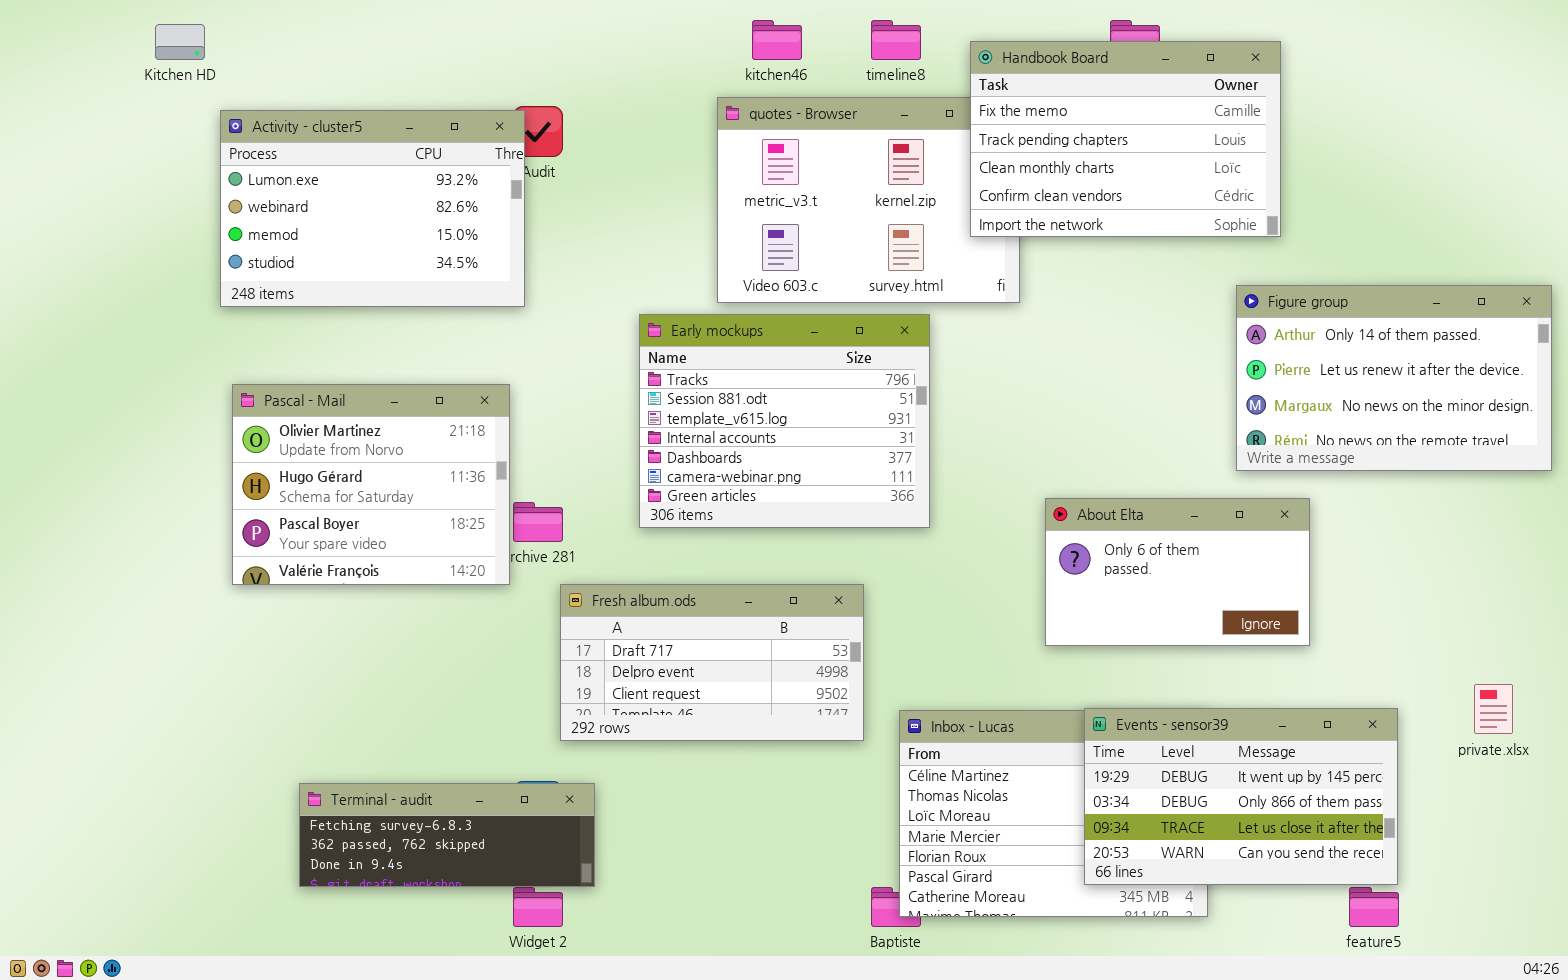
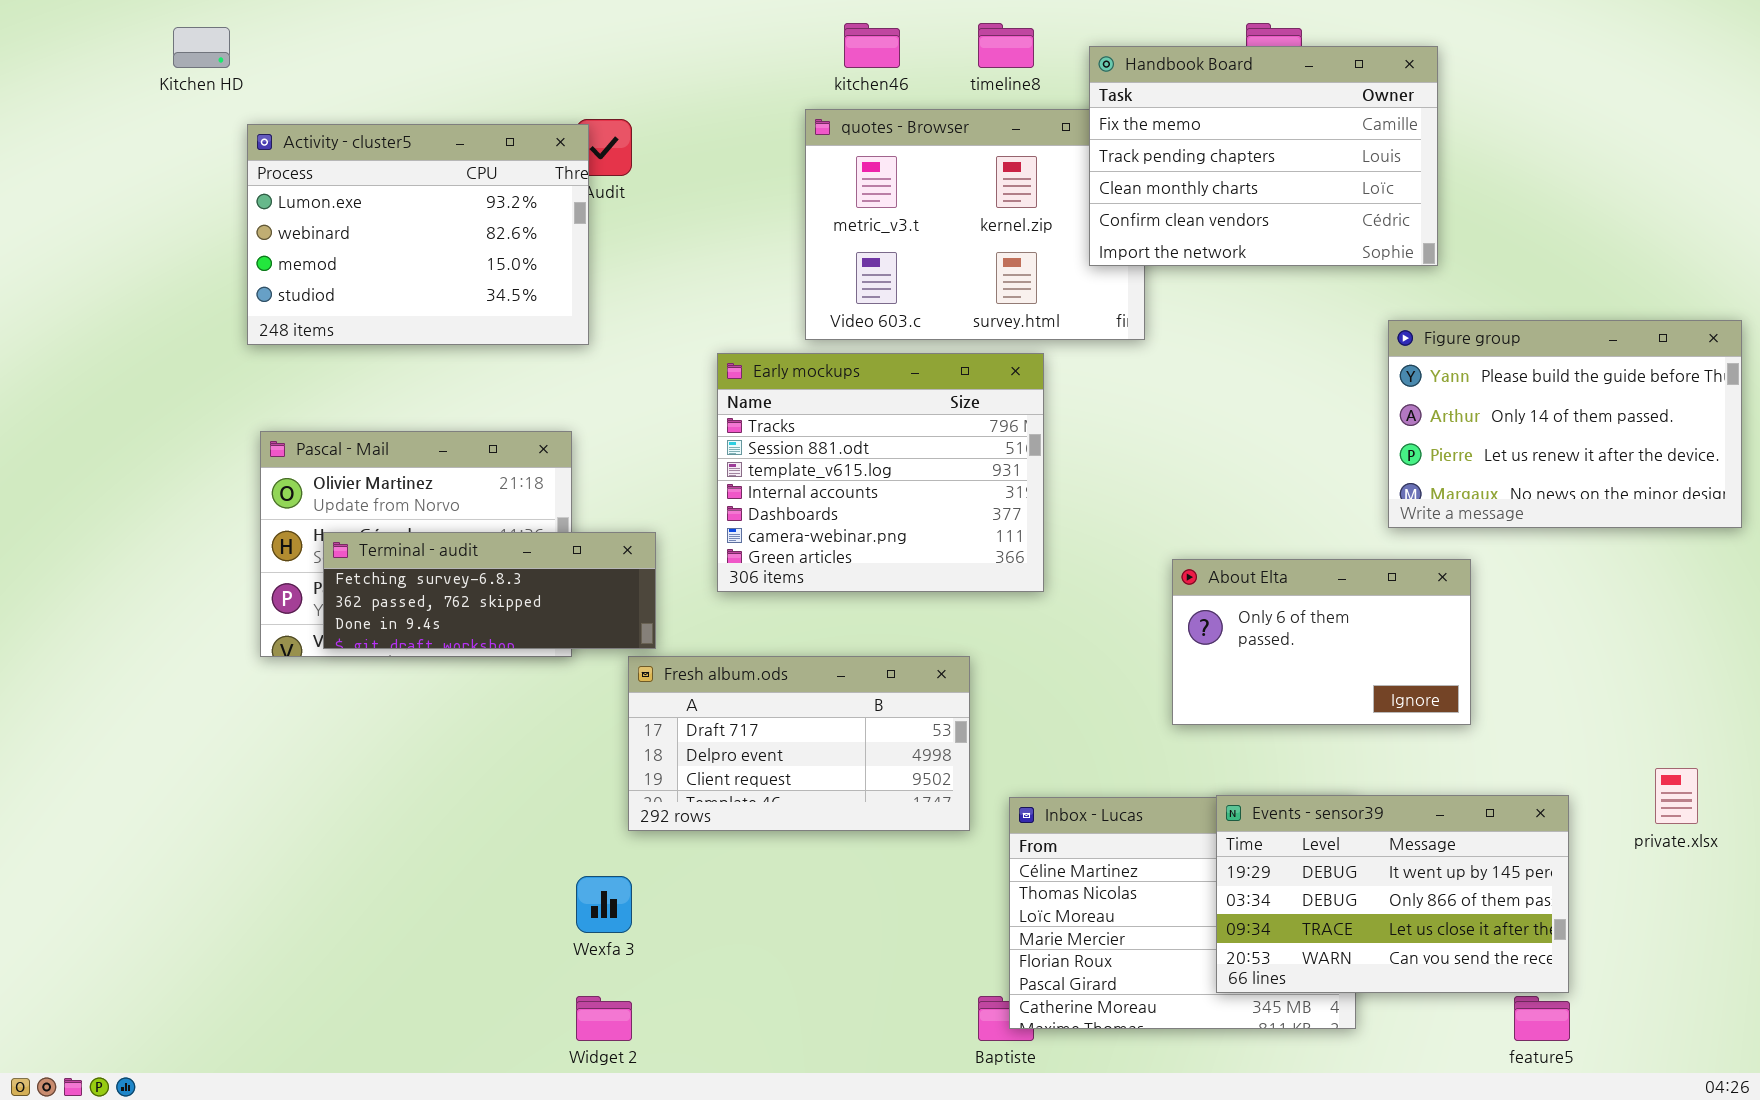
Figure group: [1236,285,1552,471] -> [1388,320,1742,528], scrolled up 1 row
Terminal - audit: [299,783,595,887] -> [323,532,656,649], moved

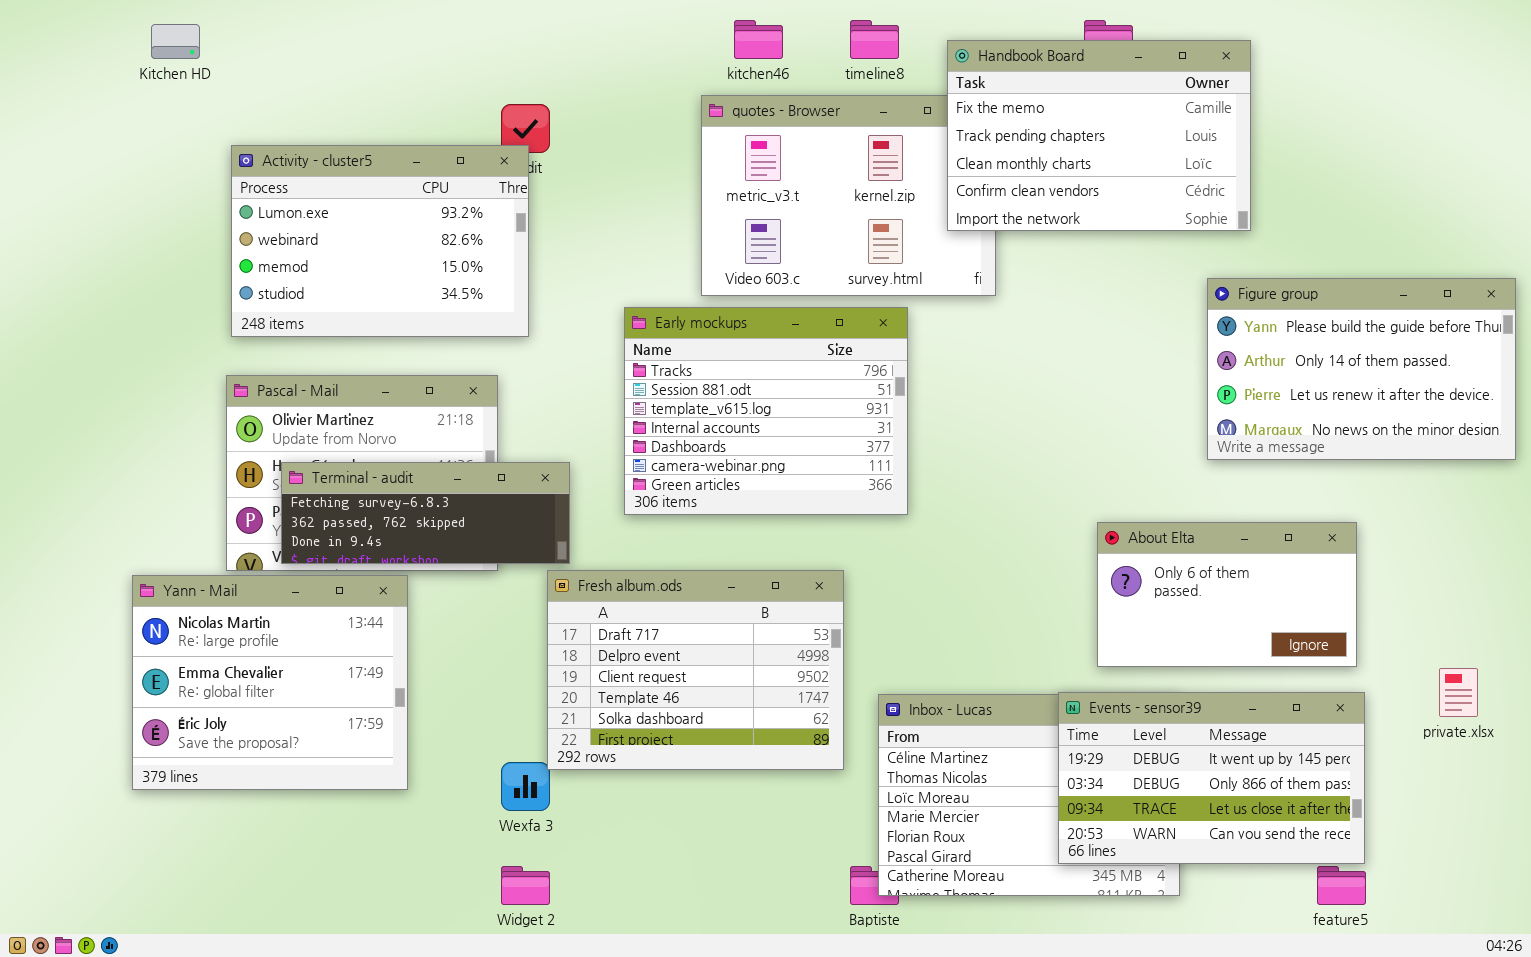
Activity - cluster5: [247,124,589,345] -> [231,145,529,337], moved
About Elta: [1172,559,1471,725] -> [1097,522,1357,667], moved
Fresh album.ods: [628,656,970,831] -> [547,570,844,770], resized
Yann - Mail: none -> [132,575,408,790], opened

